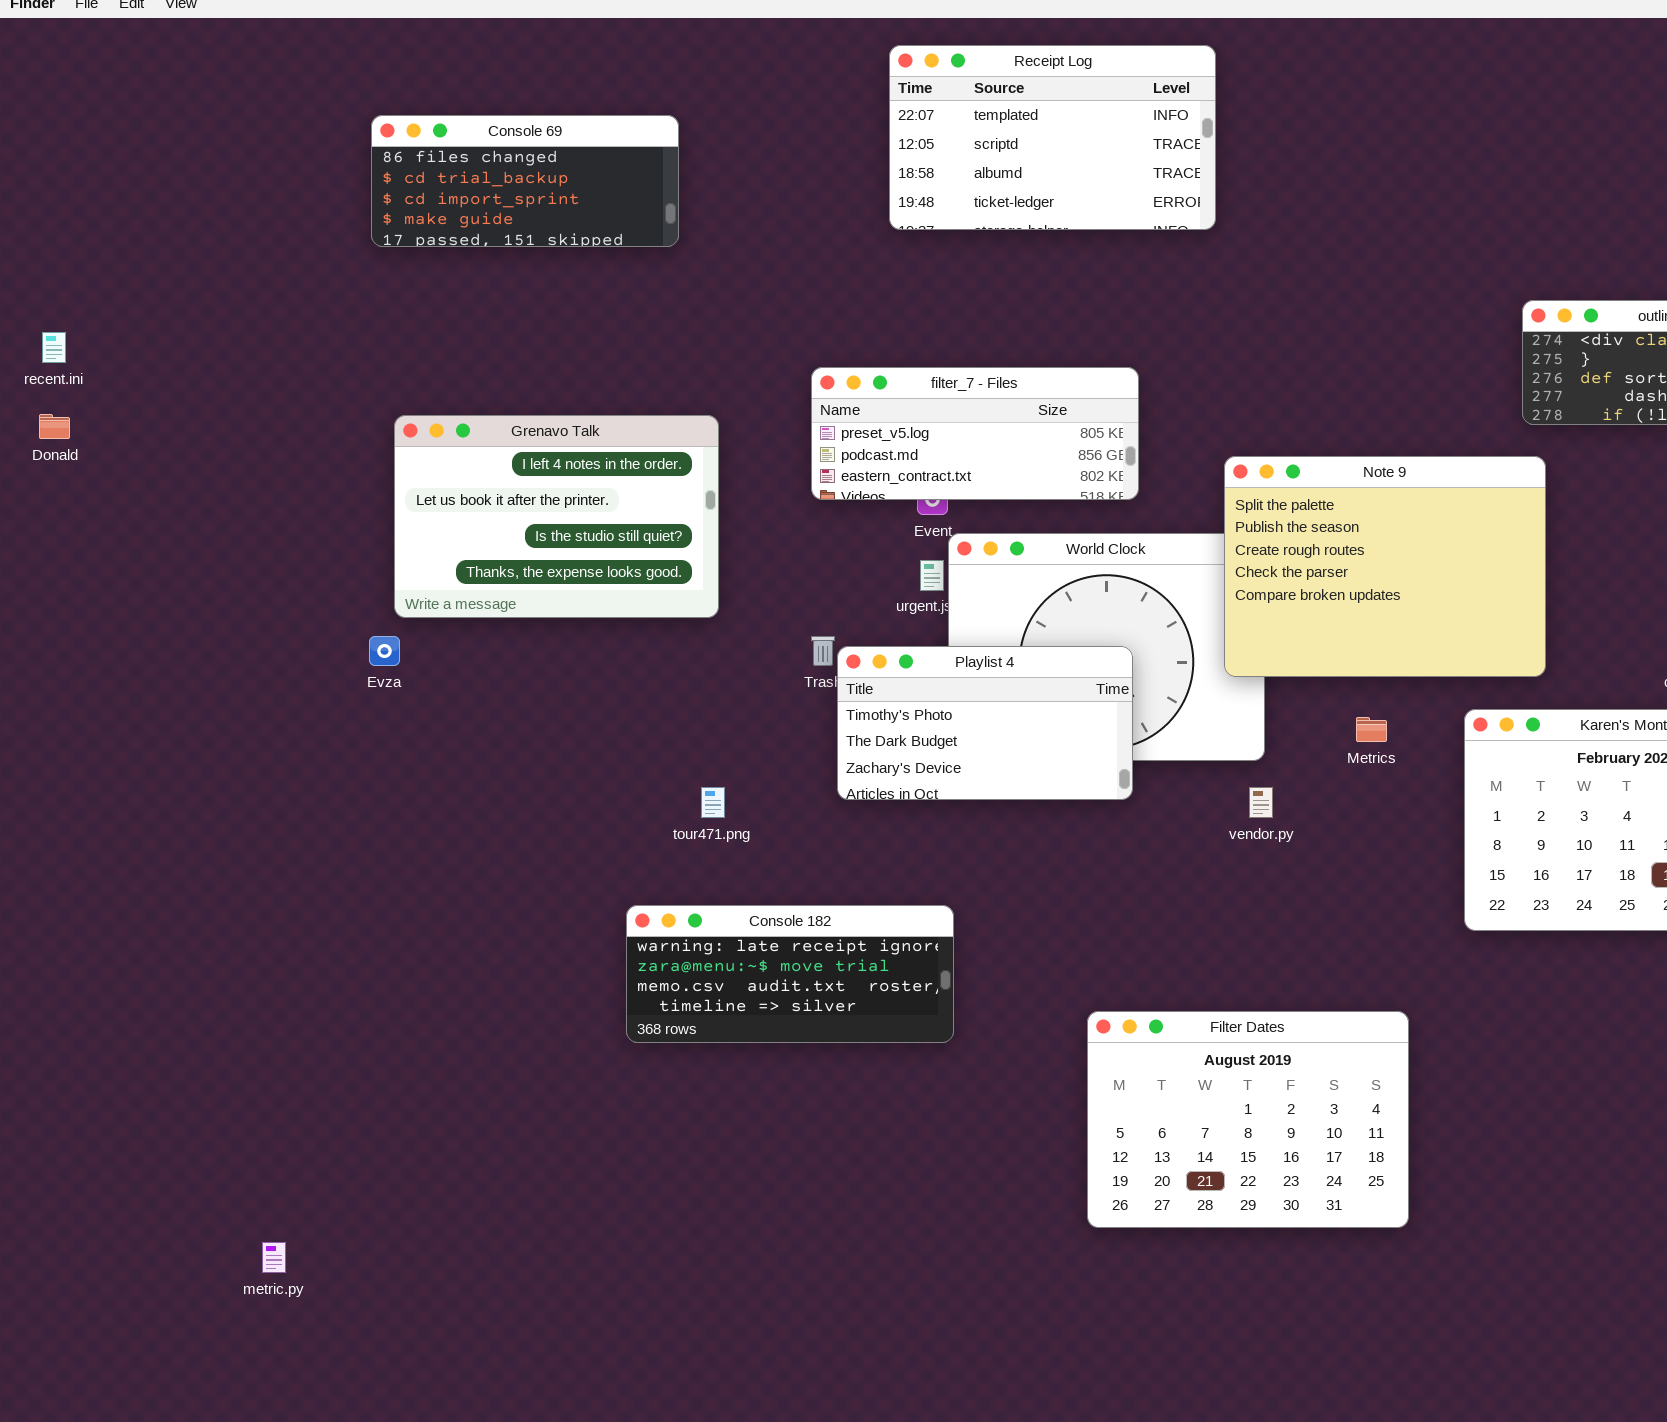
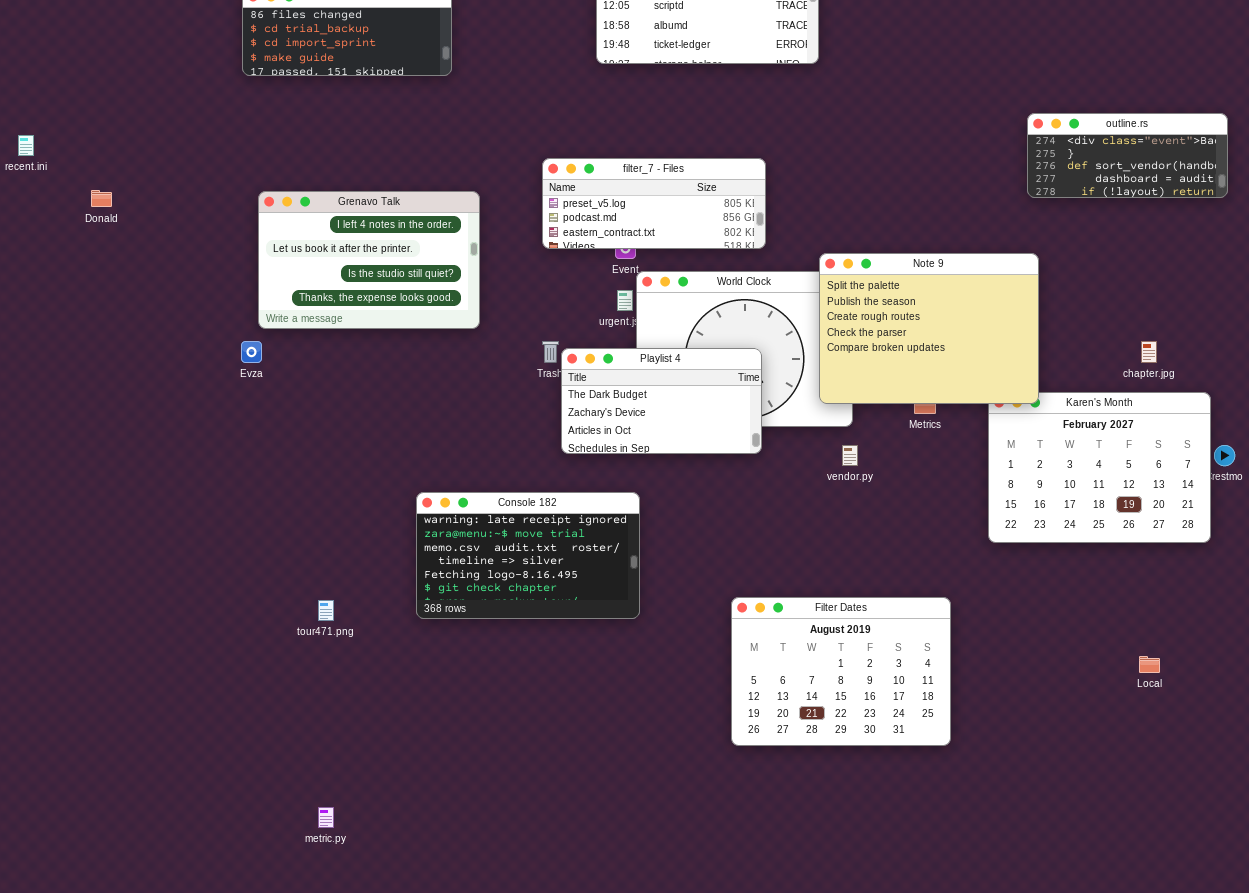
Donald: [39,414,70,439] -> [91,190,112,207], moved
Note 9: [1224,456,1546,677] -> [819,253,1039,404], moved
Playlist 4: [837,646,1133,800] -> [561,348,762,454], scrolled down 1 row
tour471.png: [701,787,725,818] -> [318,600,334,621], moved
Console 182: [626,905,954,1043] -> [416,492,640,619], resized
metric.py: [262,1242,286,1273] -> [318,807,334,828], moved

